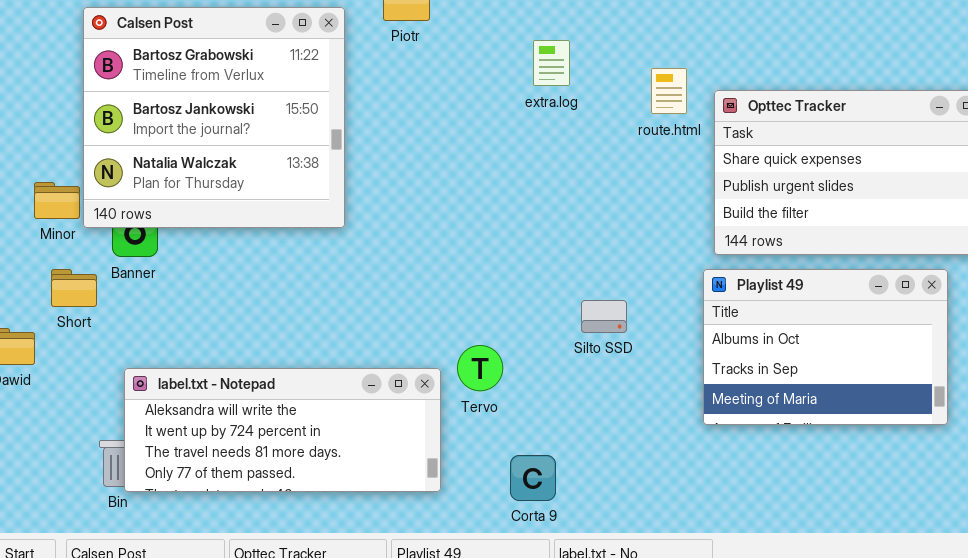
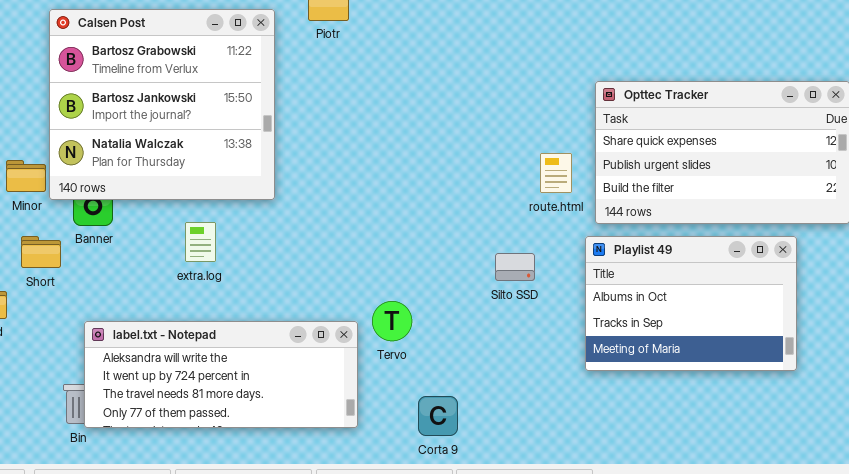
extra.log: [533,40,570,86] -> [185,222,216,262], moved
route.html: [651,68,687,114] -> [540,153,572,193], moved
Silto SSD: [581,300,627,333] -> [495,253,535,281], moved

